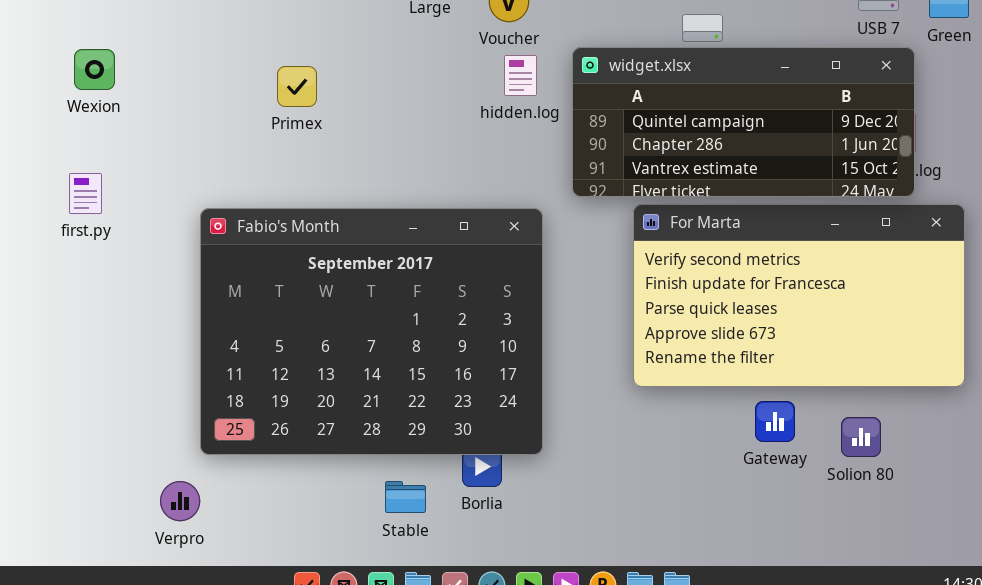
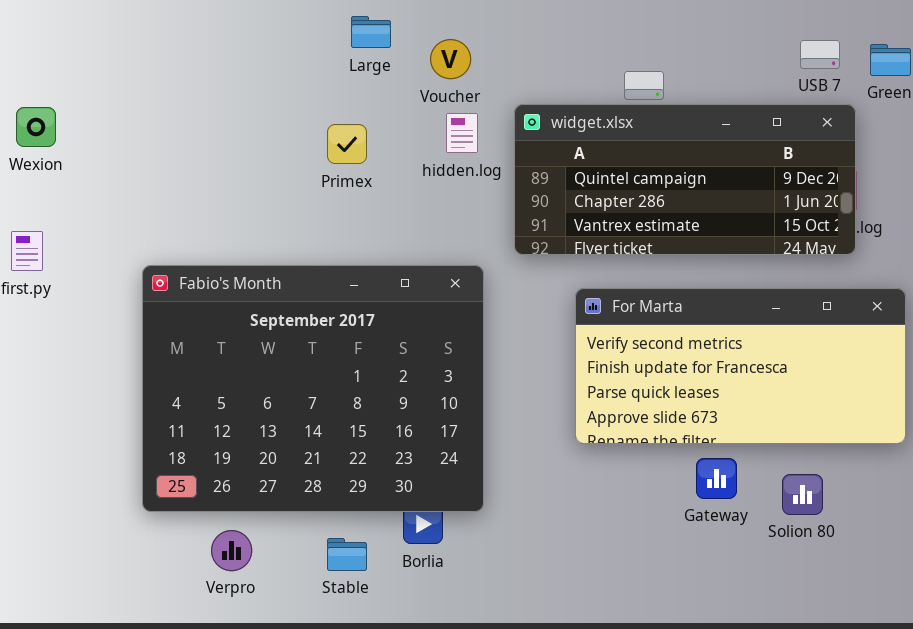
Primex: [277,66,317,107] -> [327,124,367,164], moved
For Marta: [633,204,965,387] -> [575,288,906,444], resized
Verpro: [160,481,200,521] -> [211,530,252,571], moved

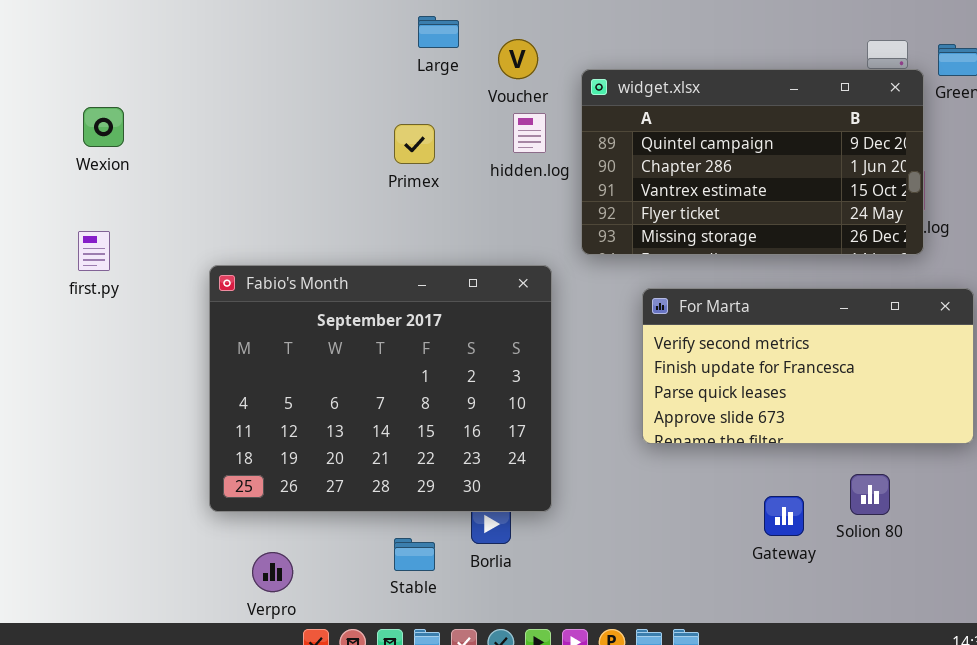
widget.xlsx: [514,104,856,255] -> [581,69,924,255], resized
Gateway: [696,458,737,499] -> [764,496,804,536], moved
Verpro: [211,530,252,571] -> [252,552,293,592], moved

